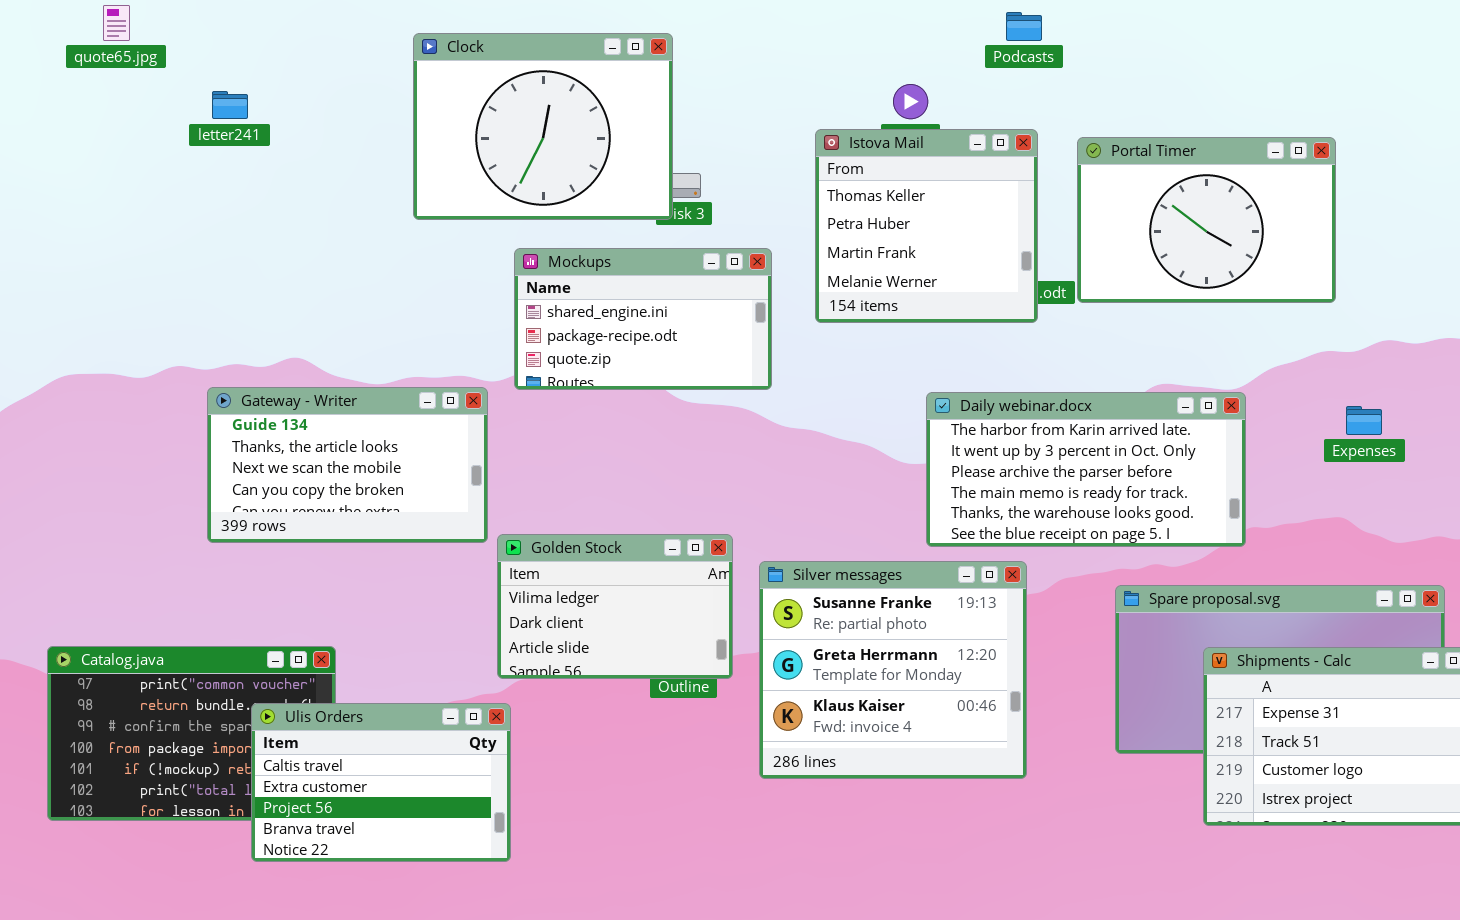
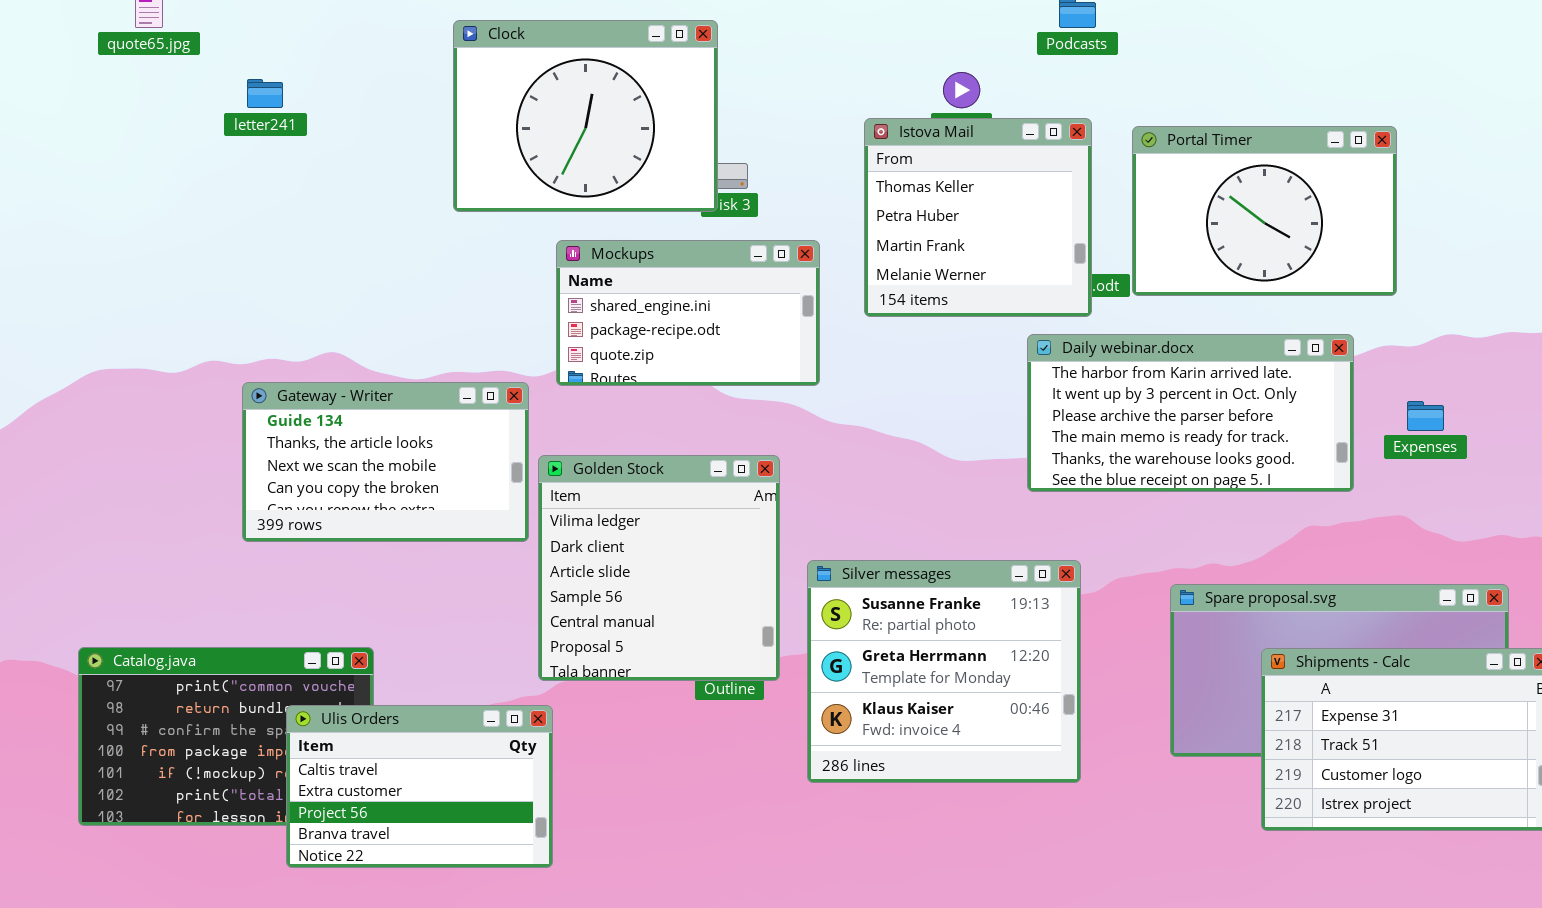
Daily webinar.docx: [926,392,1246,547] -> [1027,334,1354,492], moved
Golden Stock: [497,534,733,679] -> [538,455,780,681], resized

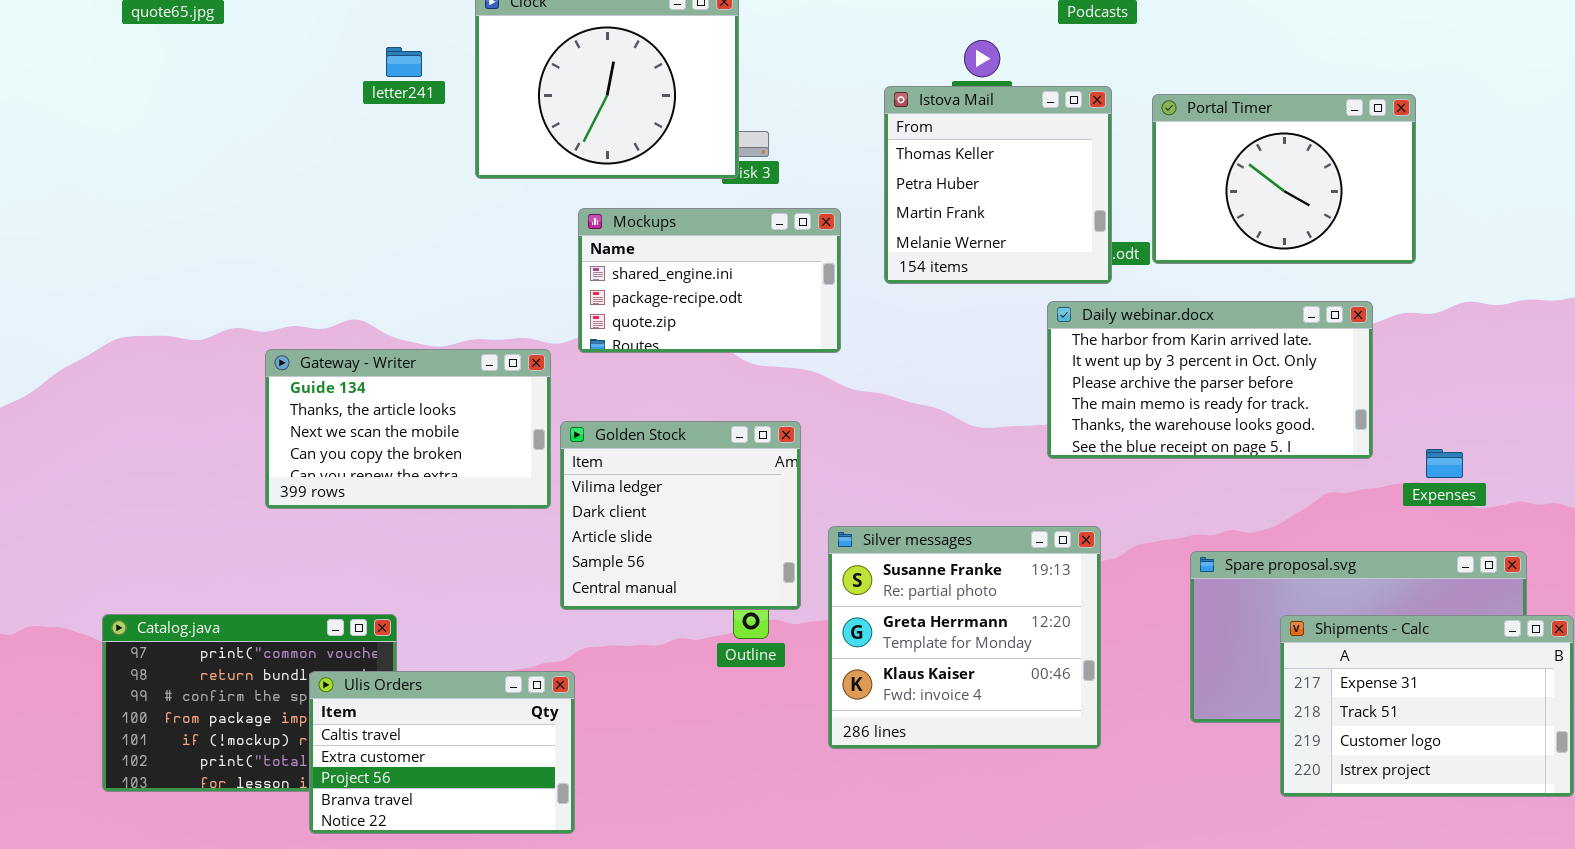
letter241: [247,79,283,108] -> [386,47,422,77], moved
Expenses: [1407,401,1444,431] -> [1426,449,1463,478], moved
Golden Stock: [538,455,780,681] -> [560,421,801,610], resized

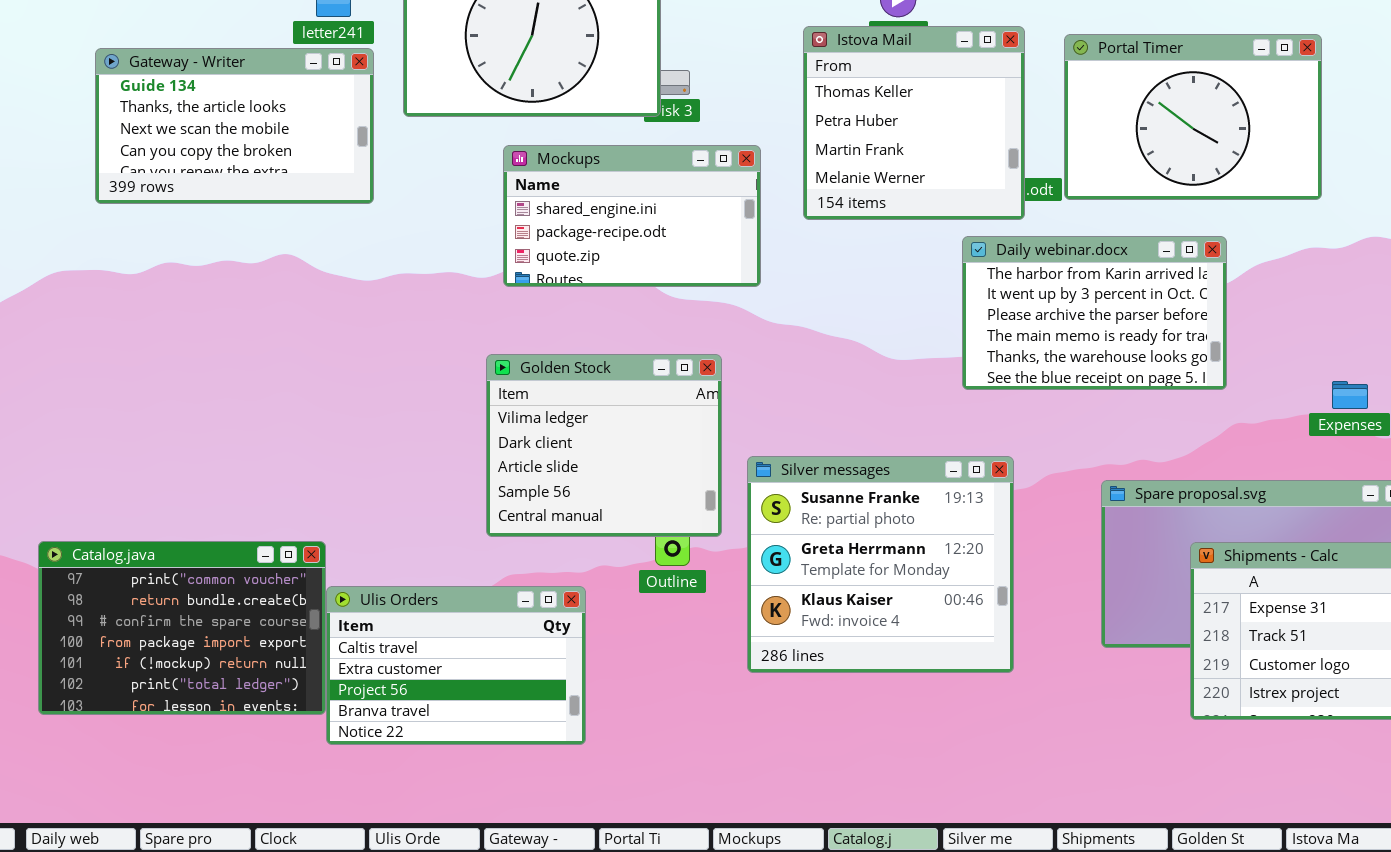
Daily webinar.docx: [1047,301,1373,459] -> [962,236,1227,390], resized
Gateway - Writer: [265,349,551,509] -> [95,48,374,204], moved
Ulis Orders: [309,671,575,834] -> [326,586,586,745], moved

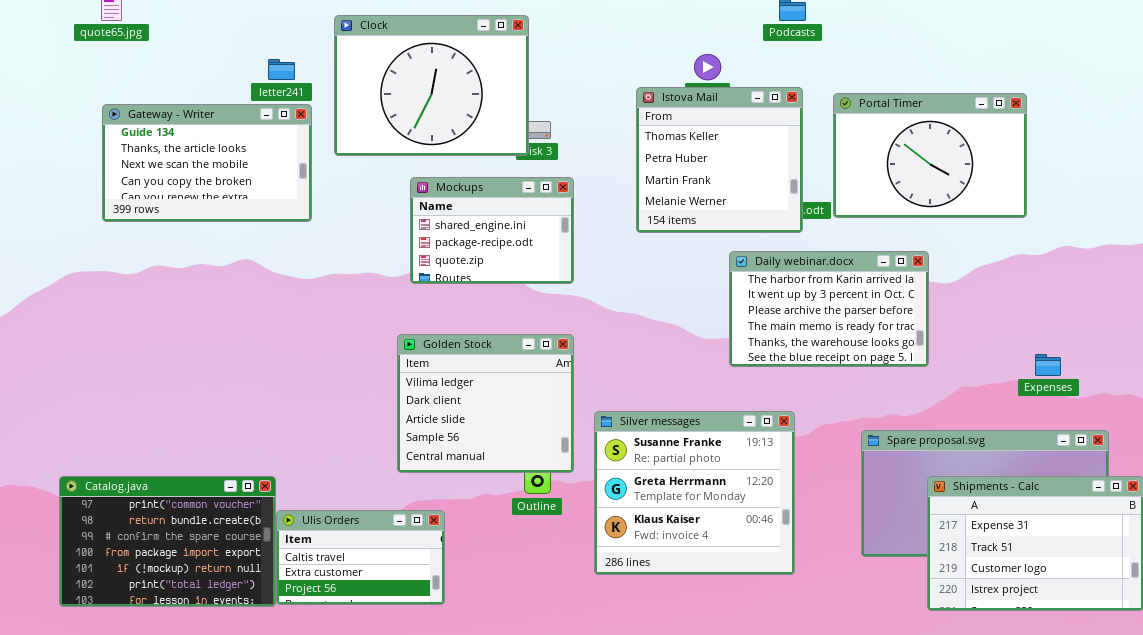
Mockups: [503,145,761,287] -> [410,177,574,284], resized
Daily webinar.docx: [962,236,1227,390] -> [729,251,929,367], moved
Ulis Orders: [326,586,586,745] -> [276,510,445,605], resized

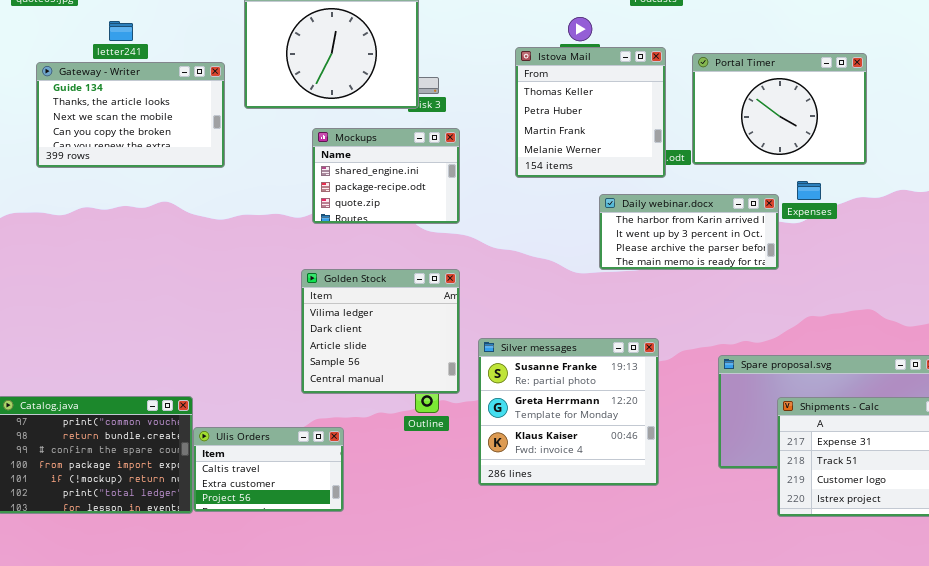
letter241: [268,59,295,80] -> [109,21,133,41], moved
Daily webinar.docx: [729,251,929,367] -> [599,194,779,270], resized
Expenses: [1035,354,1061,376] -> [797,181,821,200], moved

